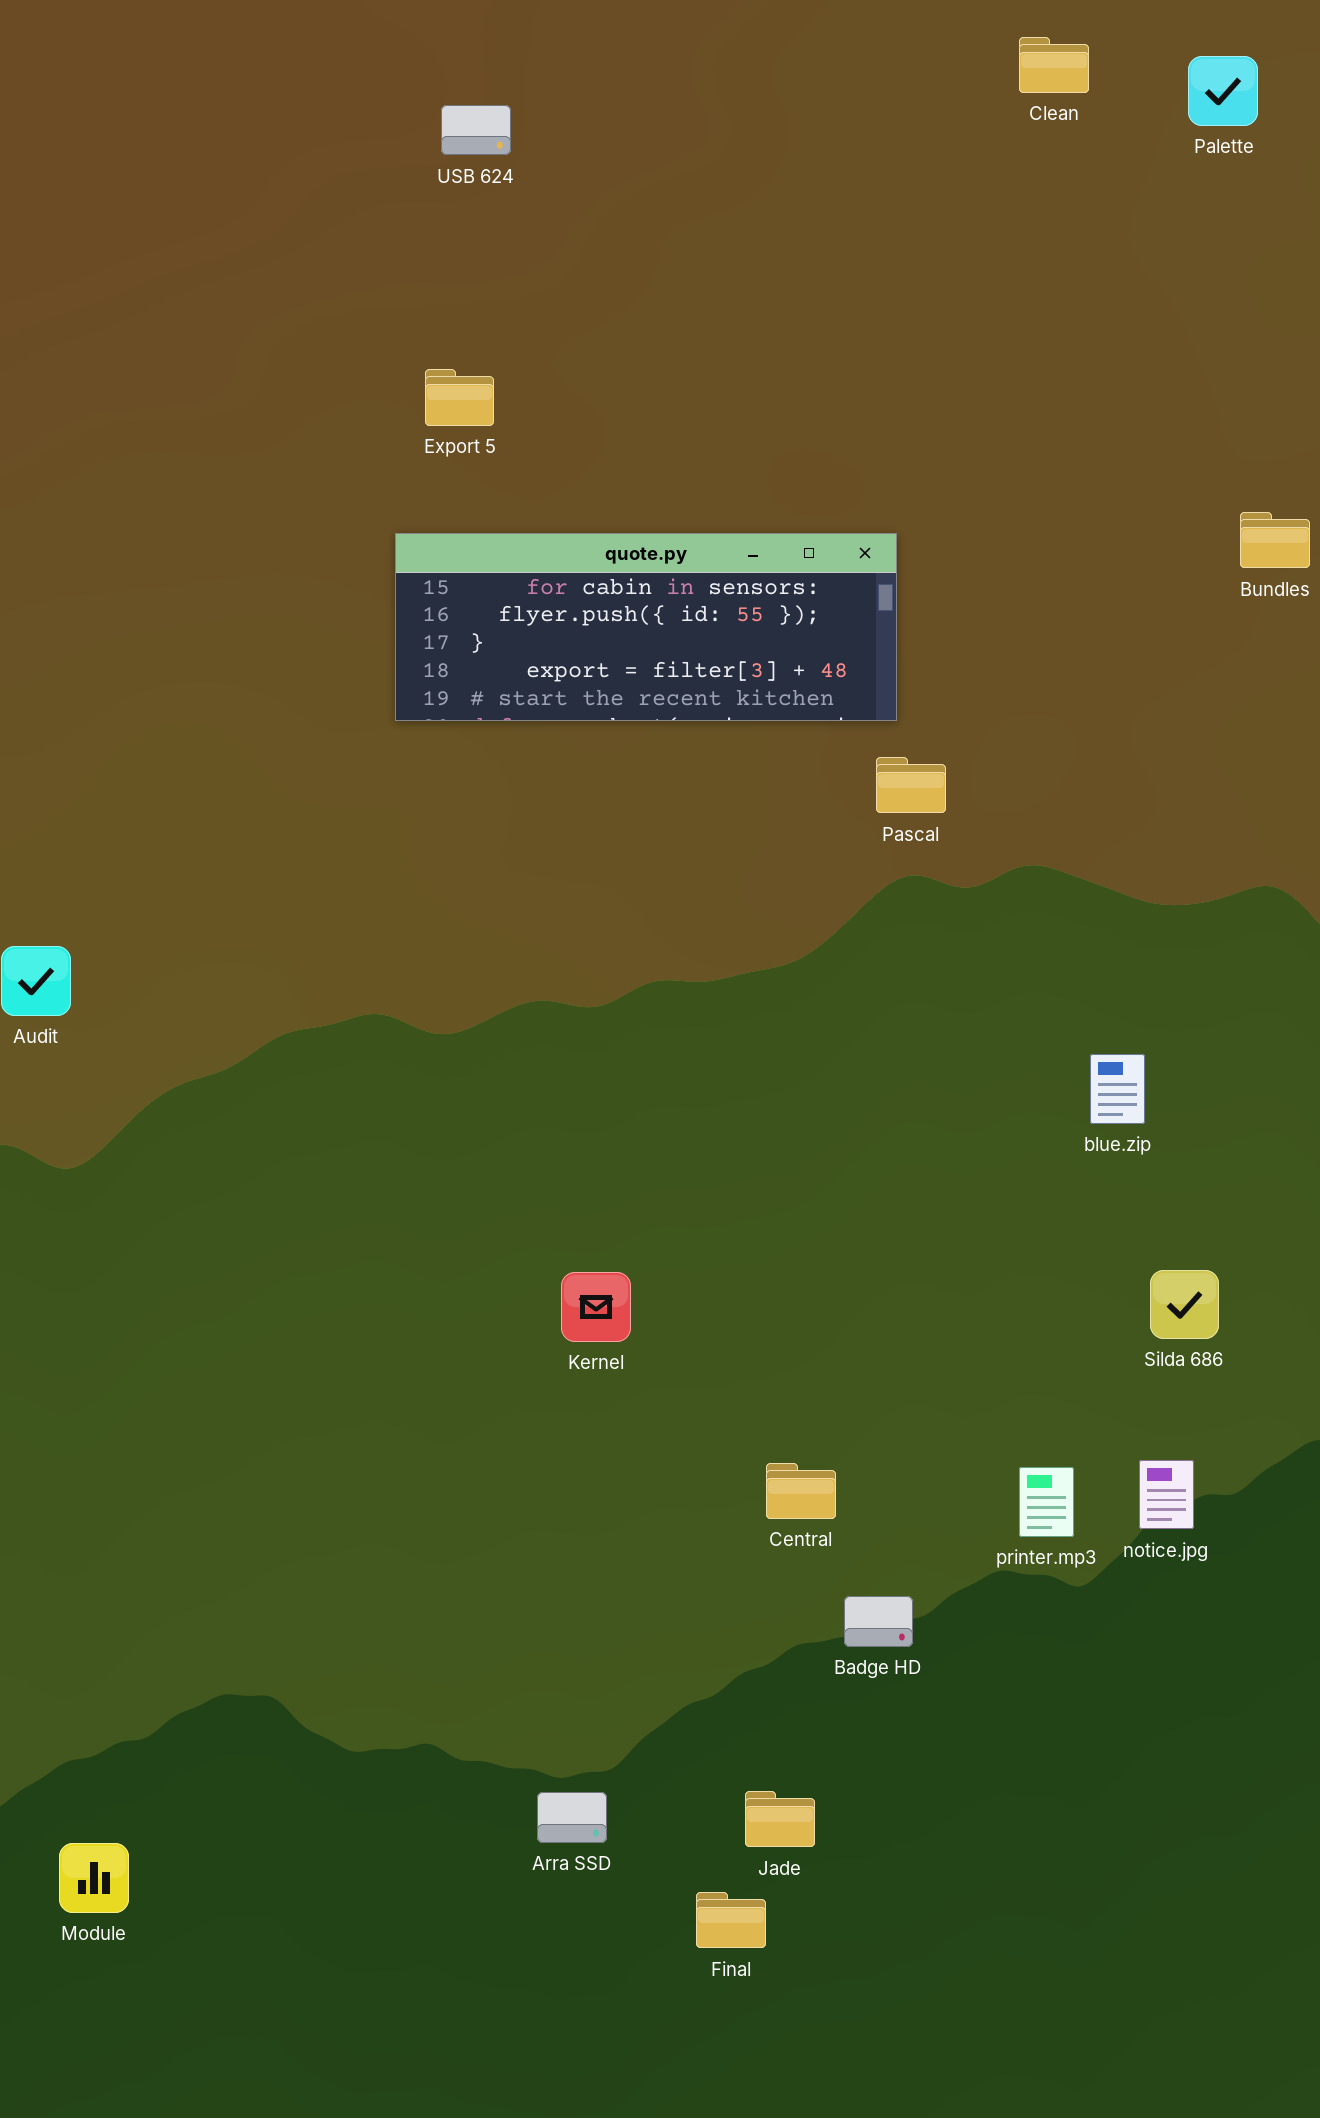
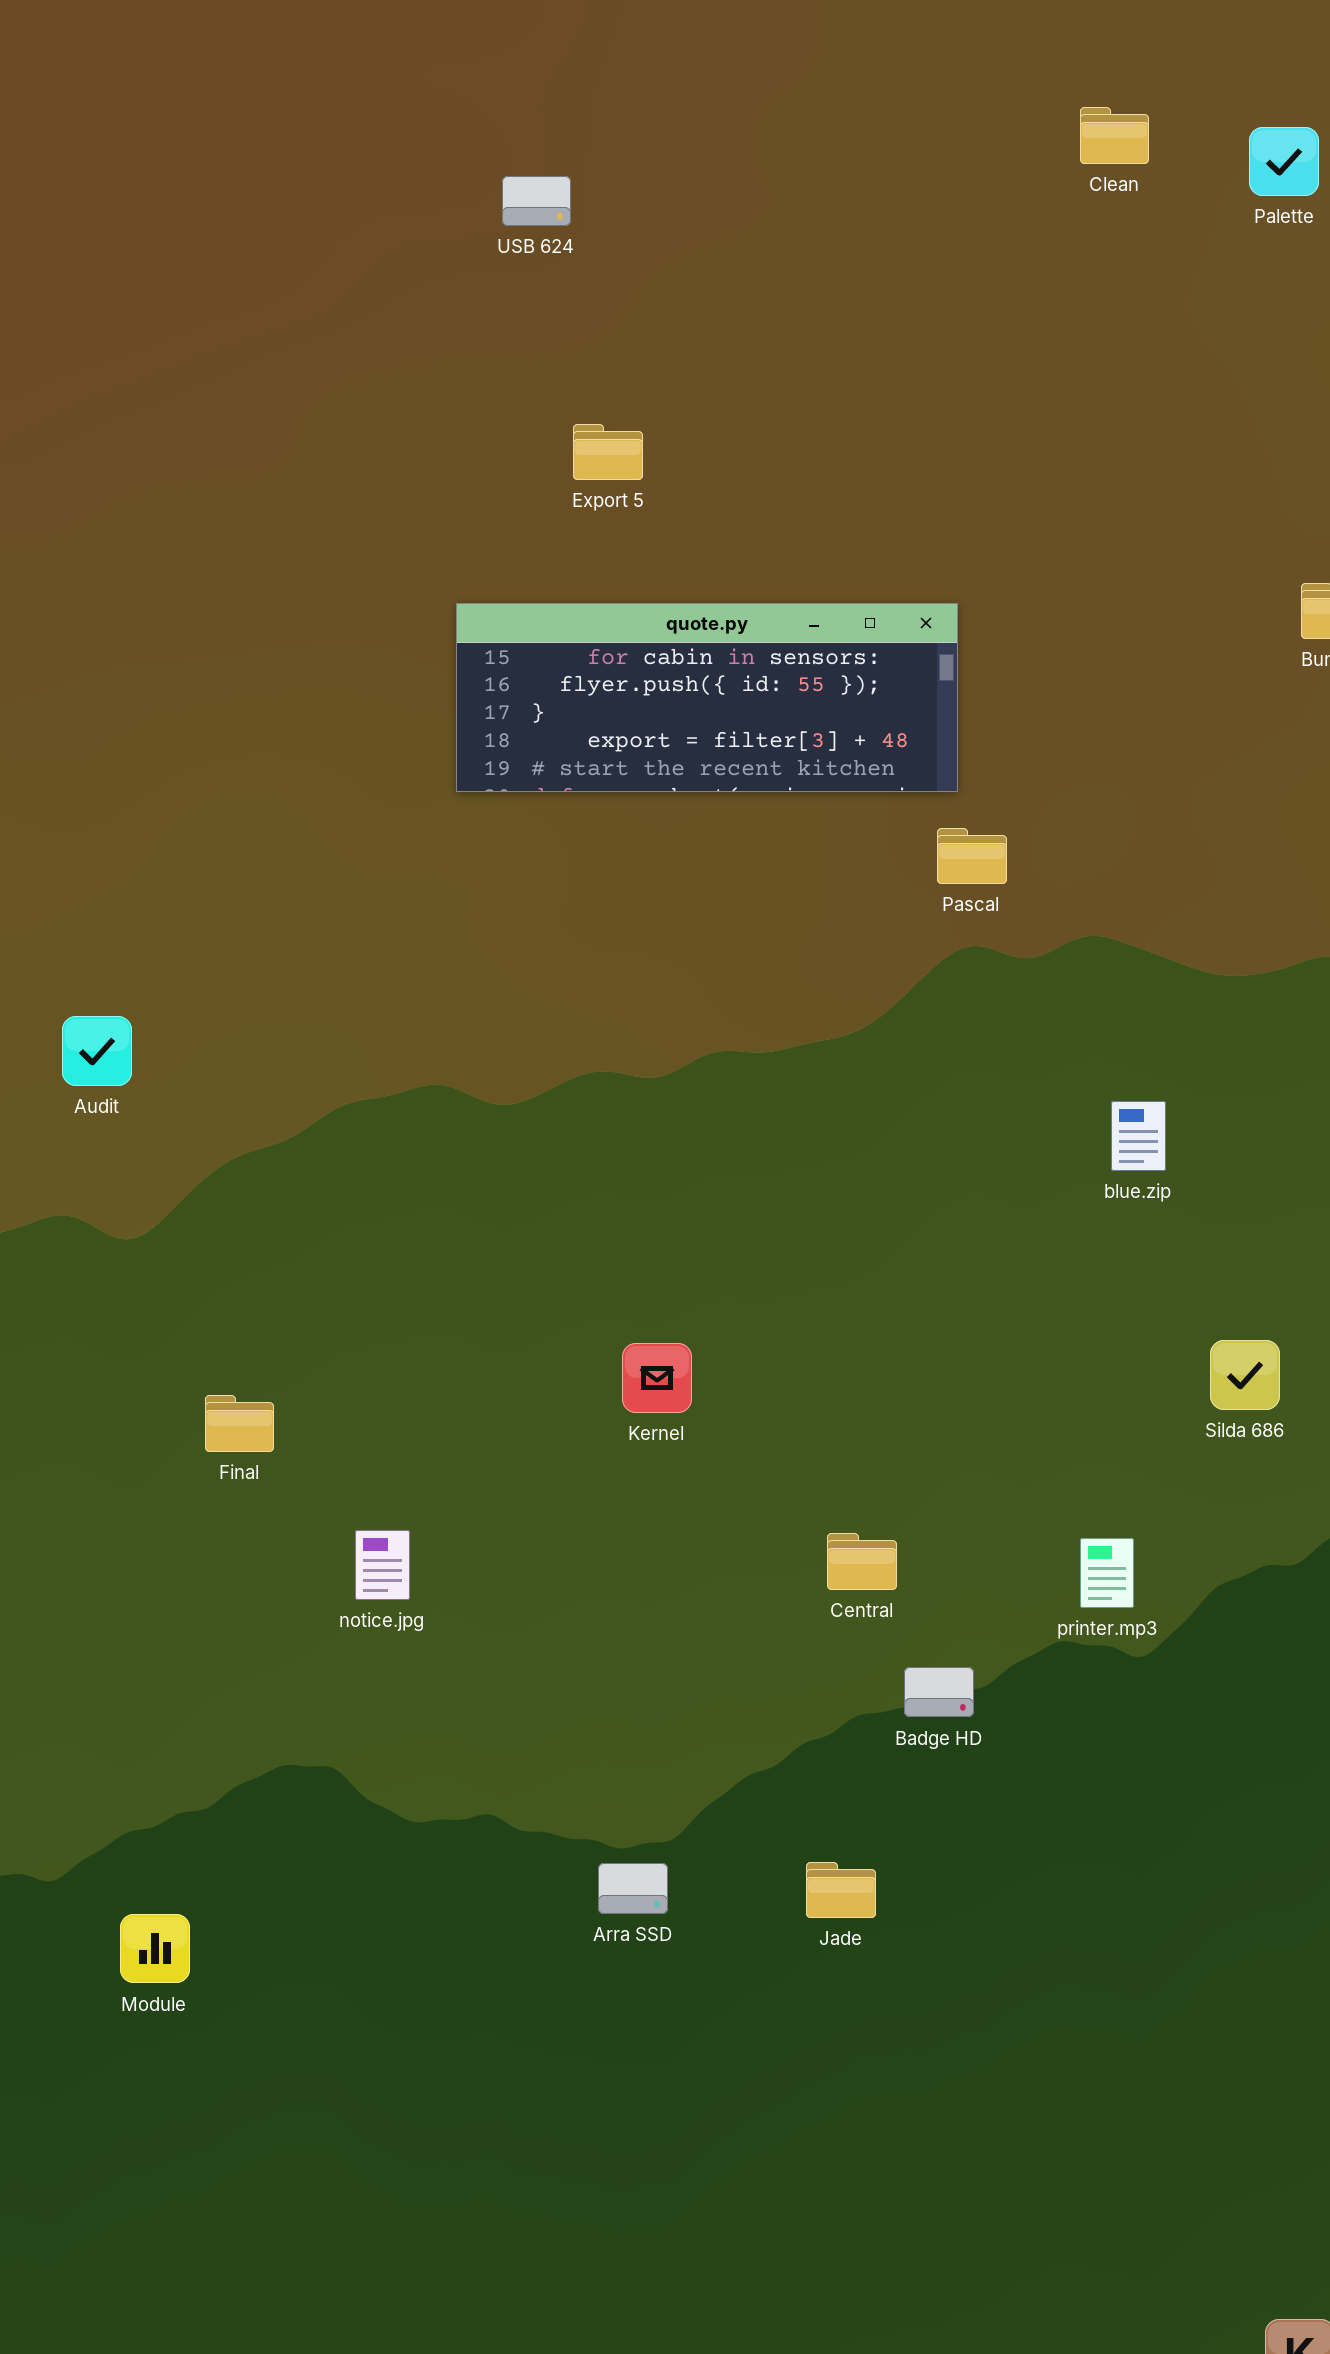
Export 5: [425,369,494,426] -> [573,424,643,480], moved
blue.zip: [1090,1054,1145,1124] -> [1111,1101,1166,1171], moved
notice.jpg: [1139,1460,1194,1529] -> [355,1530,410,1600], moved
Final: [696,1892,766,1948] -> [205,1395,274,1452], moved

